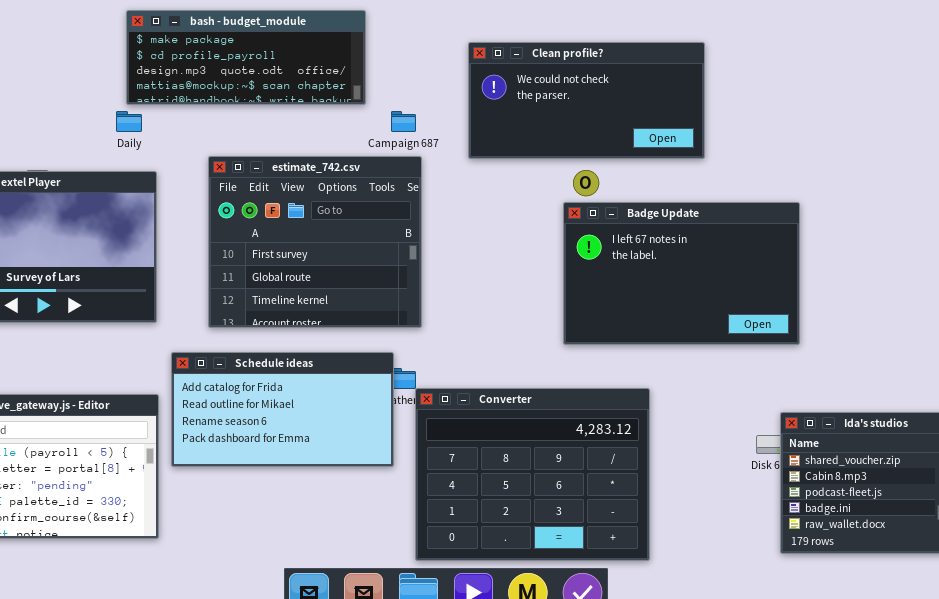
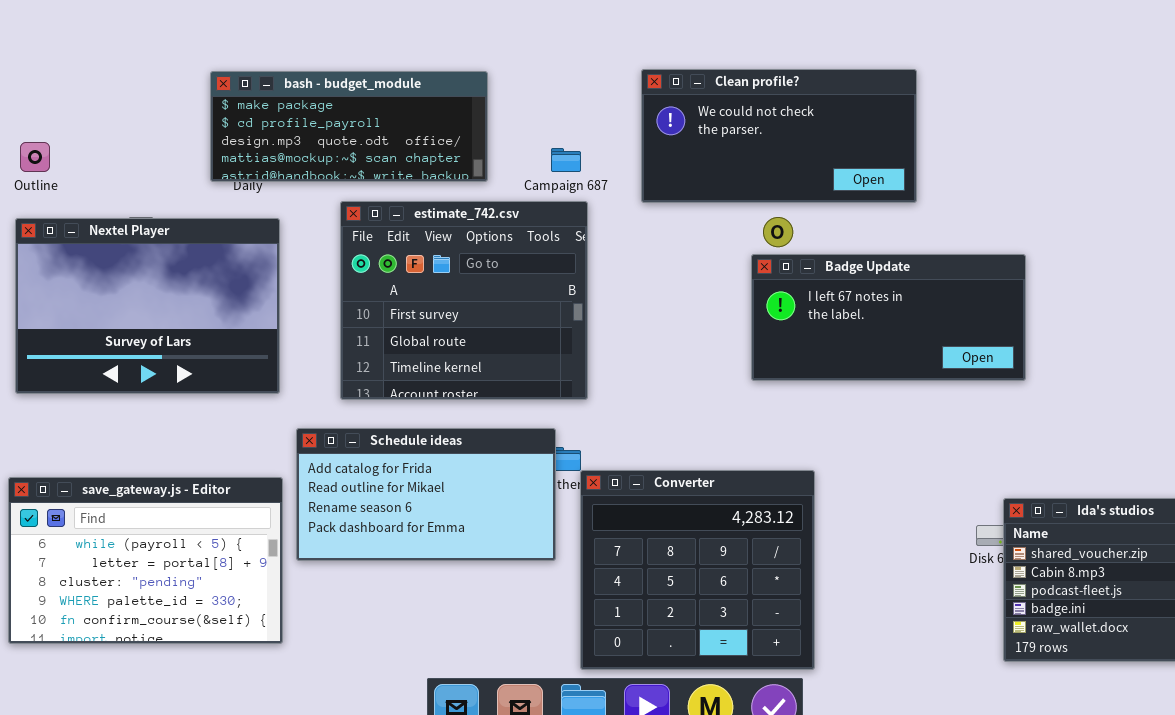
bash - budget_module: [126,10,366,105] -> [210,71,488,182], moved
Badge Update: [563,202,800,345] -> [751,254,1026,381], resized
Converter: [415,388,650,561] -> [580,470,815,670], resized

